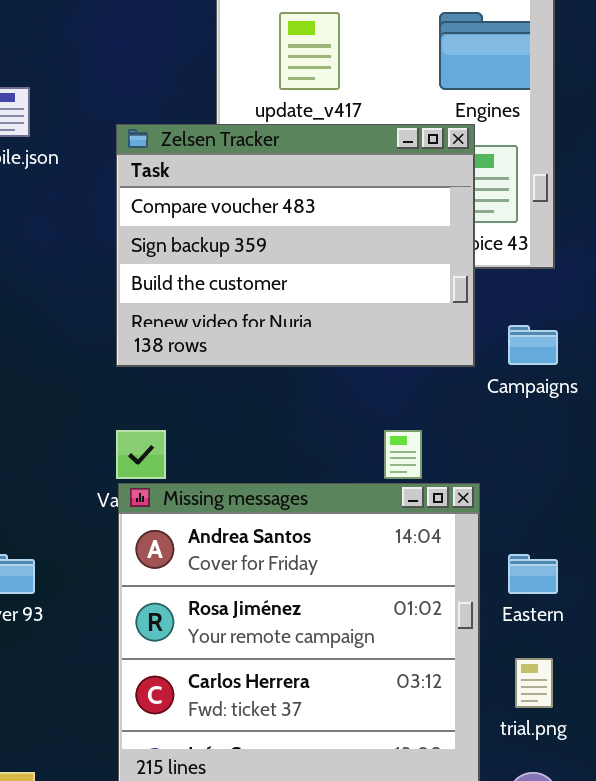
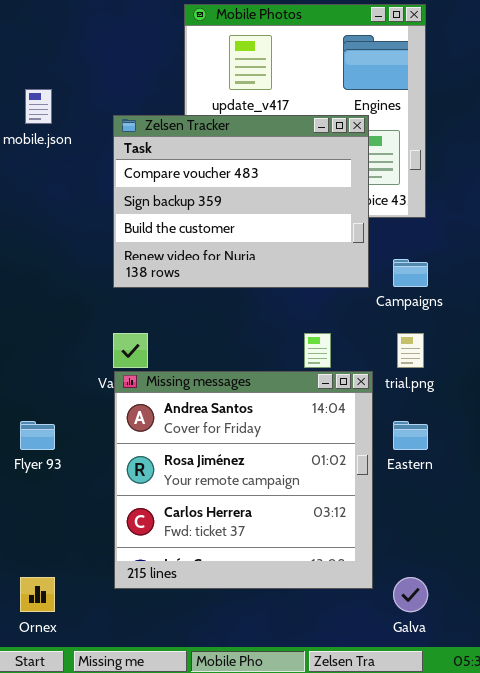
trial.png: [515,658,553,708] -> [397,333,424,368], moved

